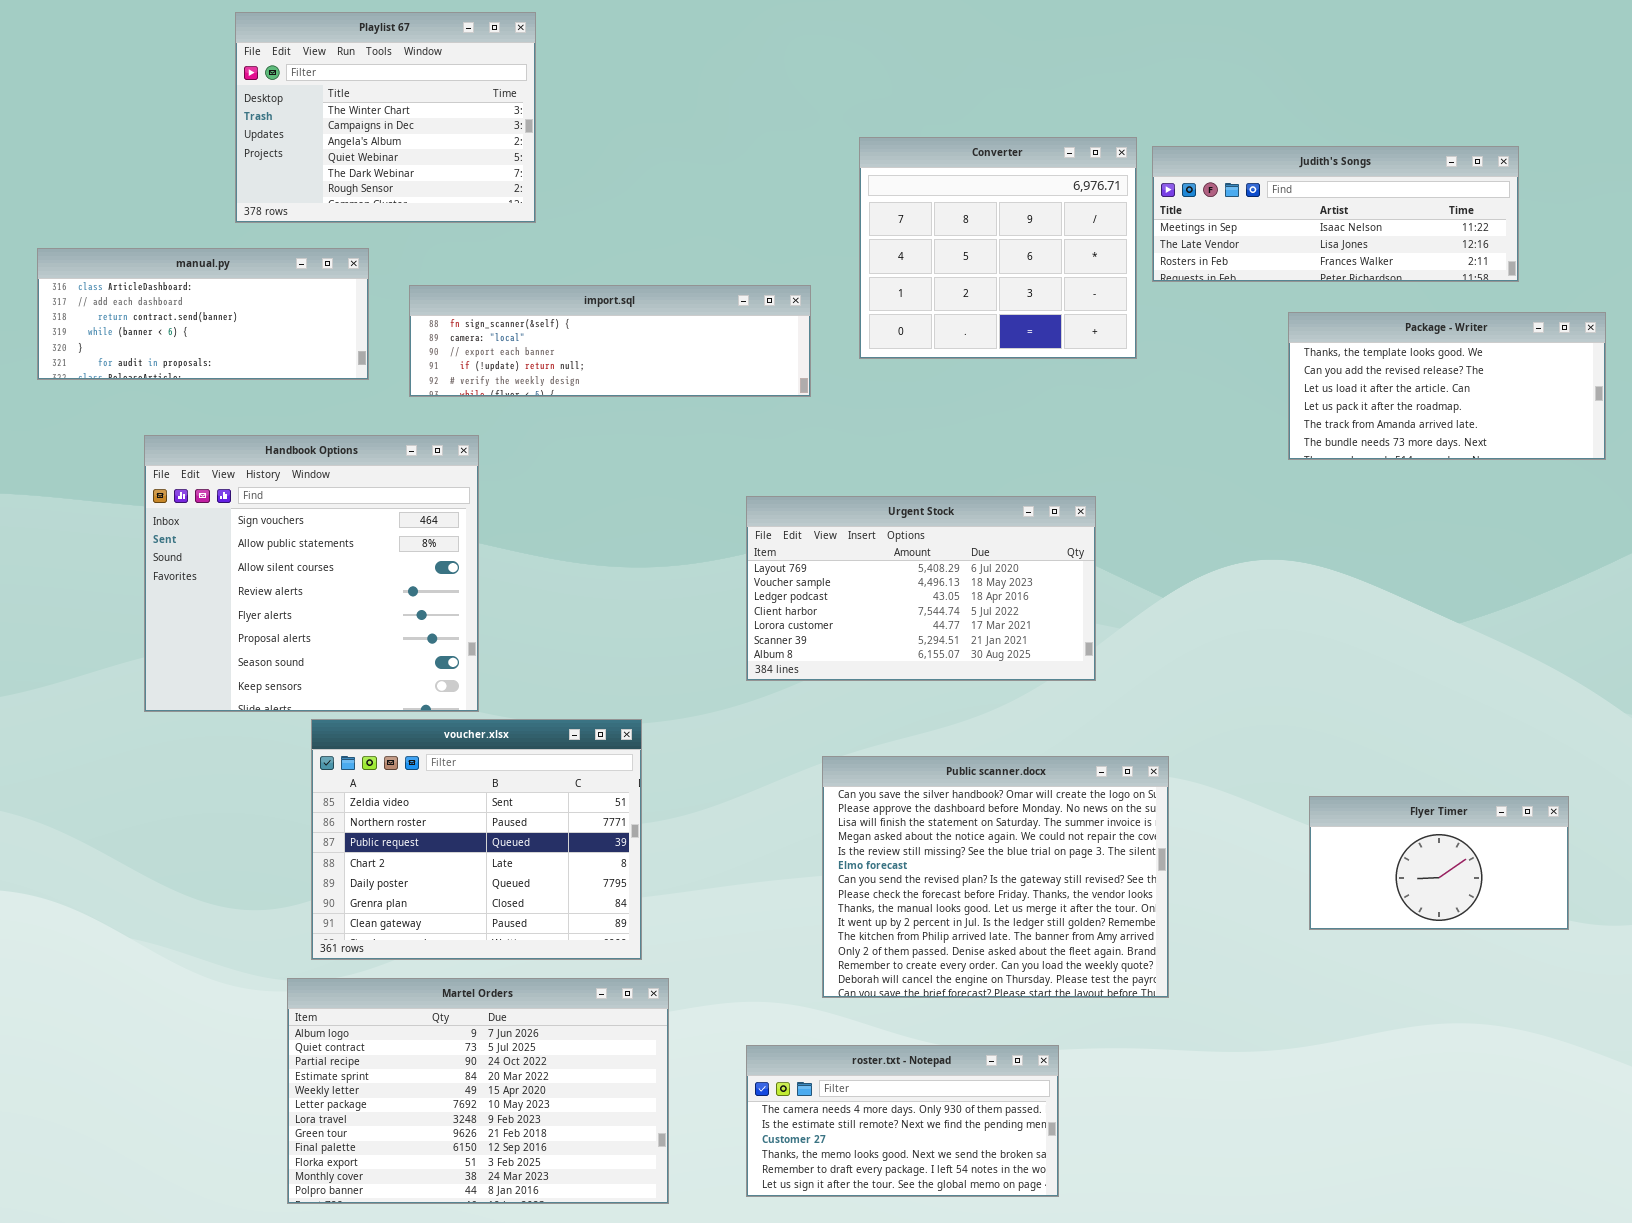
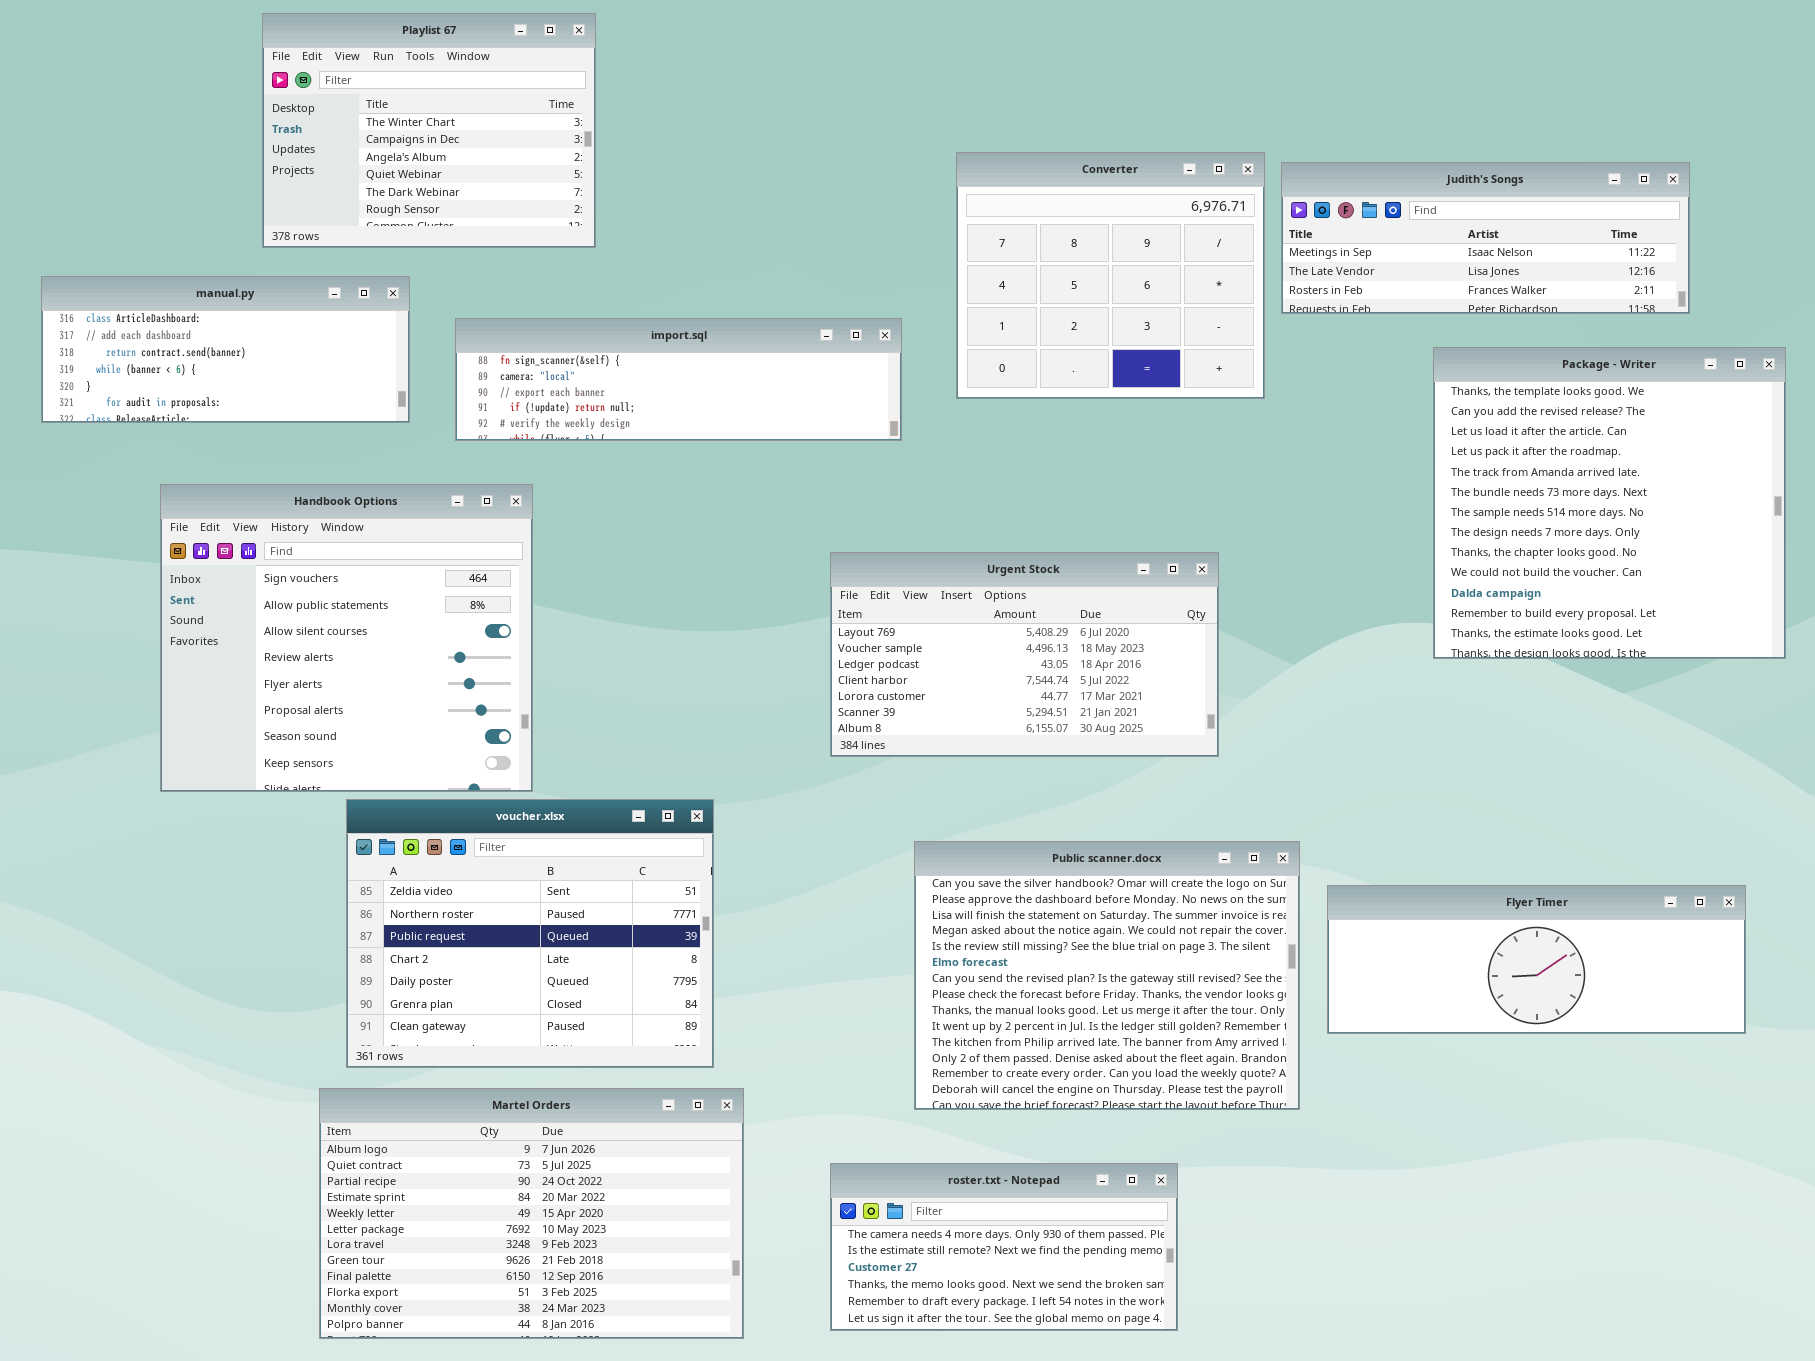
Package - Writer: [1288,312,1606,460] -> [1433,347,1786,659], resized
Flyer Timer: [1309,796,1569,930] -> [1327,885,1746,1034], resized

